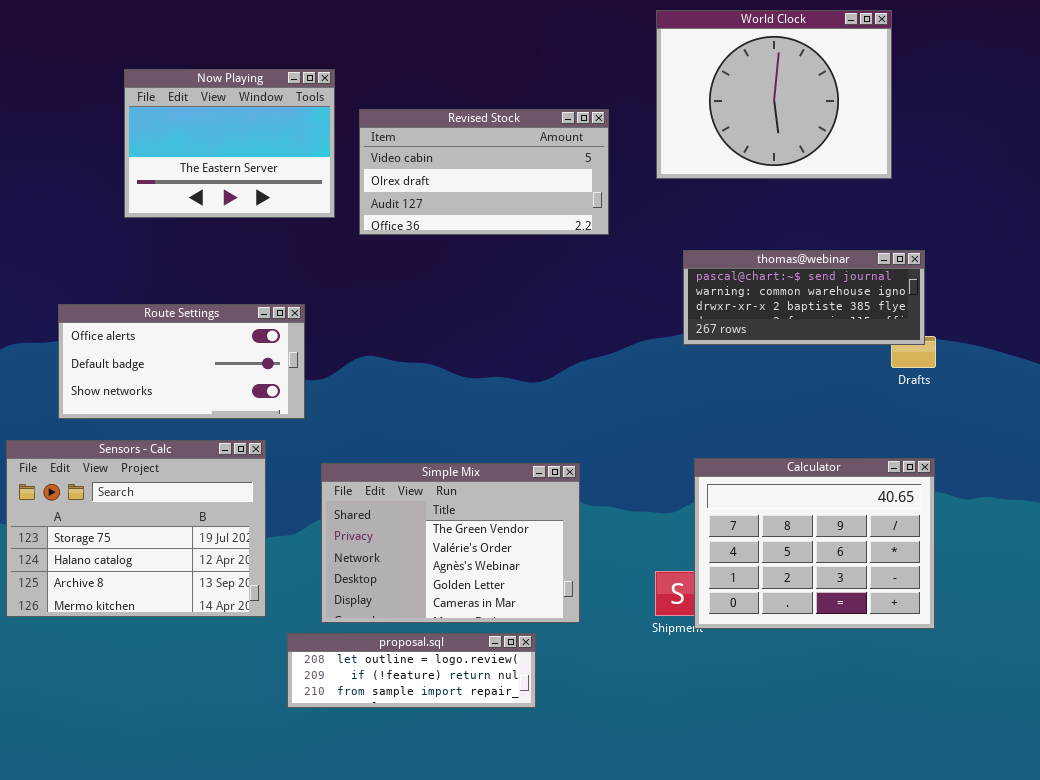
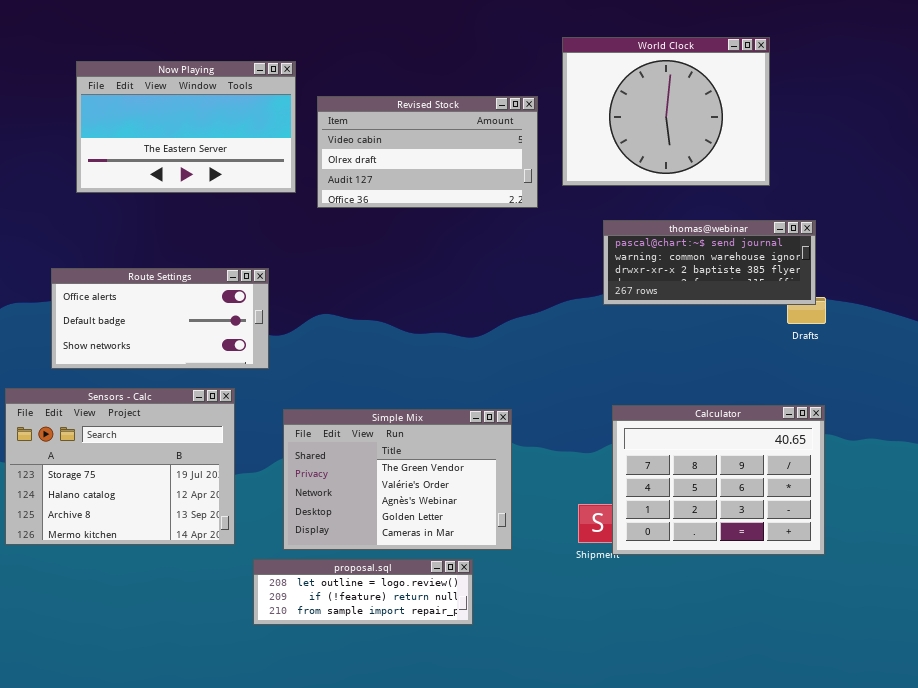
World Clock: [656,10,892,179] -> [562,37,770,186], moved
Now Playing: [124,69,335,218] -> [76,61,296,193], resized

